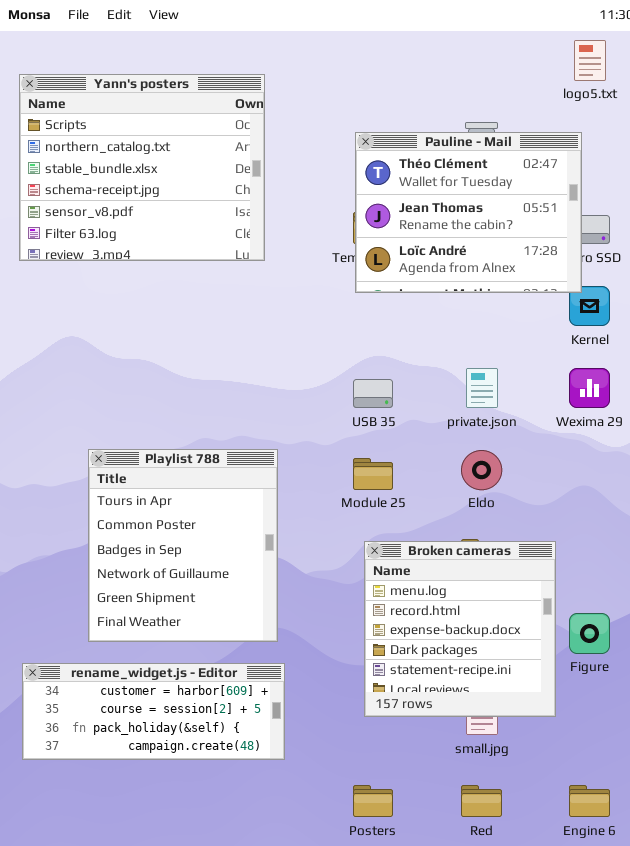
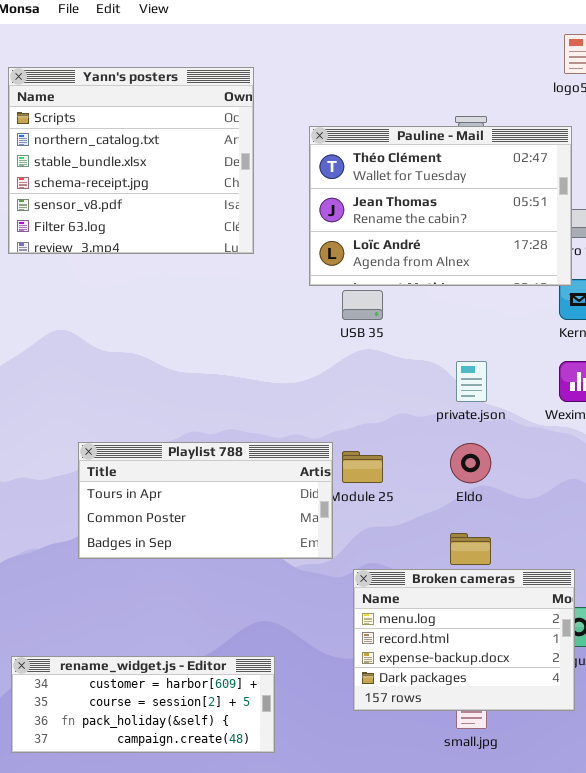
Pauline - Mail: [355,132,582,293] -> [309,126,572,286], resized
USB 35: [353,379,393,408] -> [342,290,383,320], moved
Playlist 788: [88,449,278,642] -> [78,442,333,559], resized
Broken cameras: [364,541,556,717] -> [353,569,575,711], resized

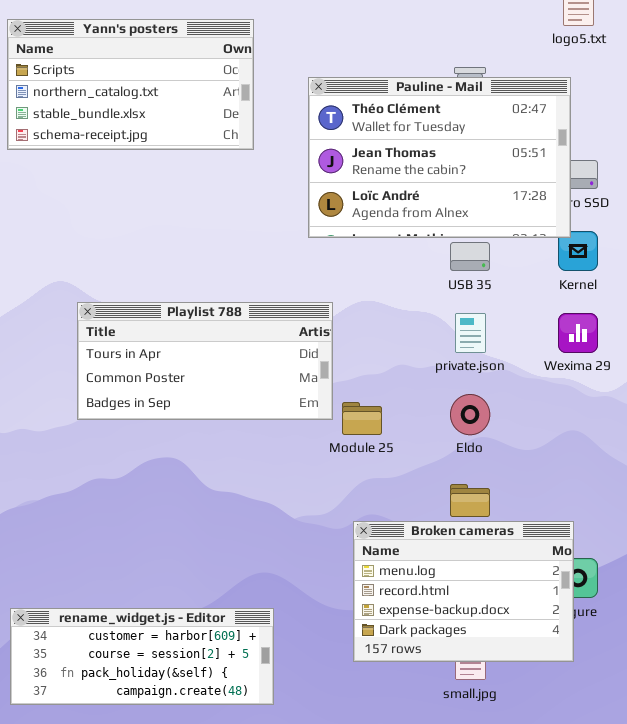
Yann's posters: [8,67,254,254] -> [7,19,254,150], resized
USB 35: [342,290,383,320] -> [450,242,490,271], moved
Playlist 788: [78,442,333,559] -> [77,302,333,420], moved

